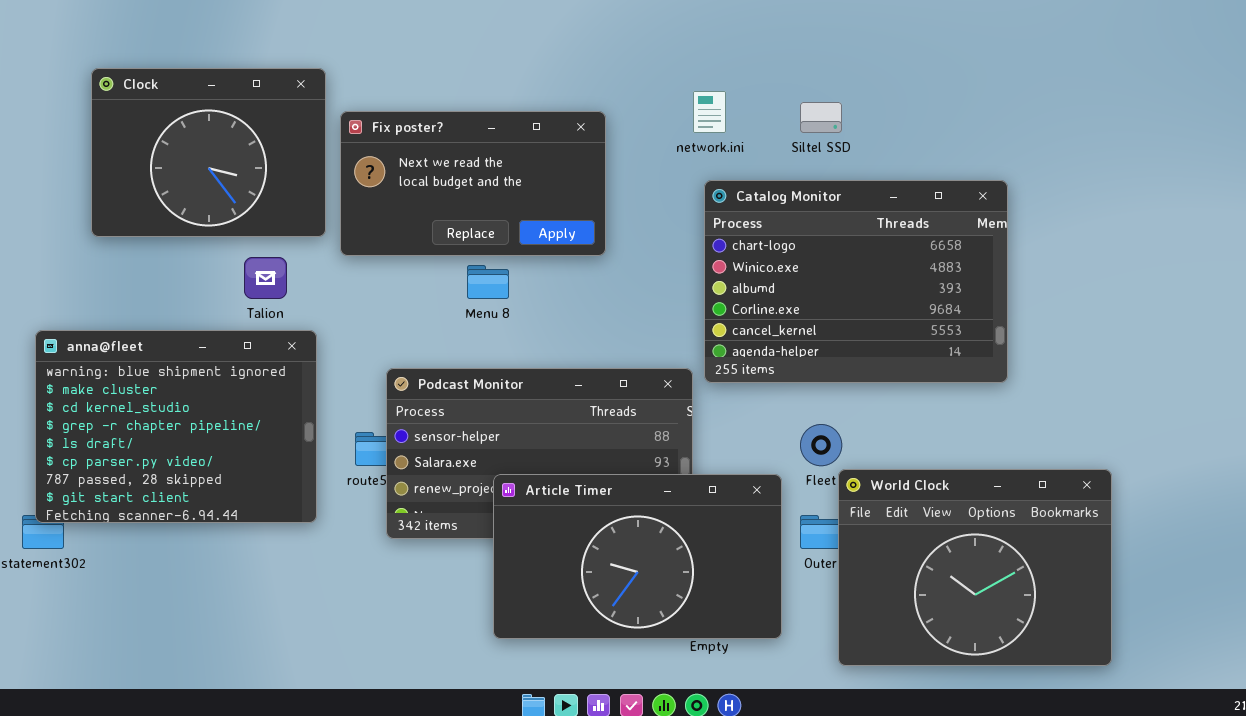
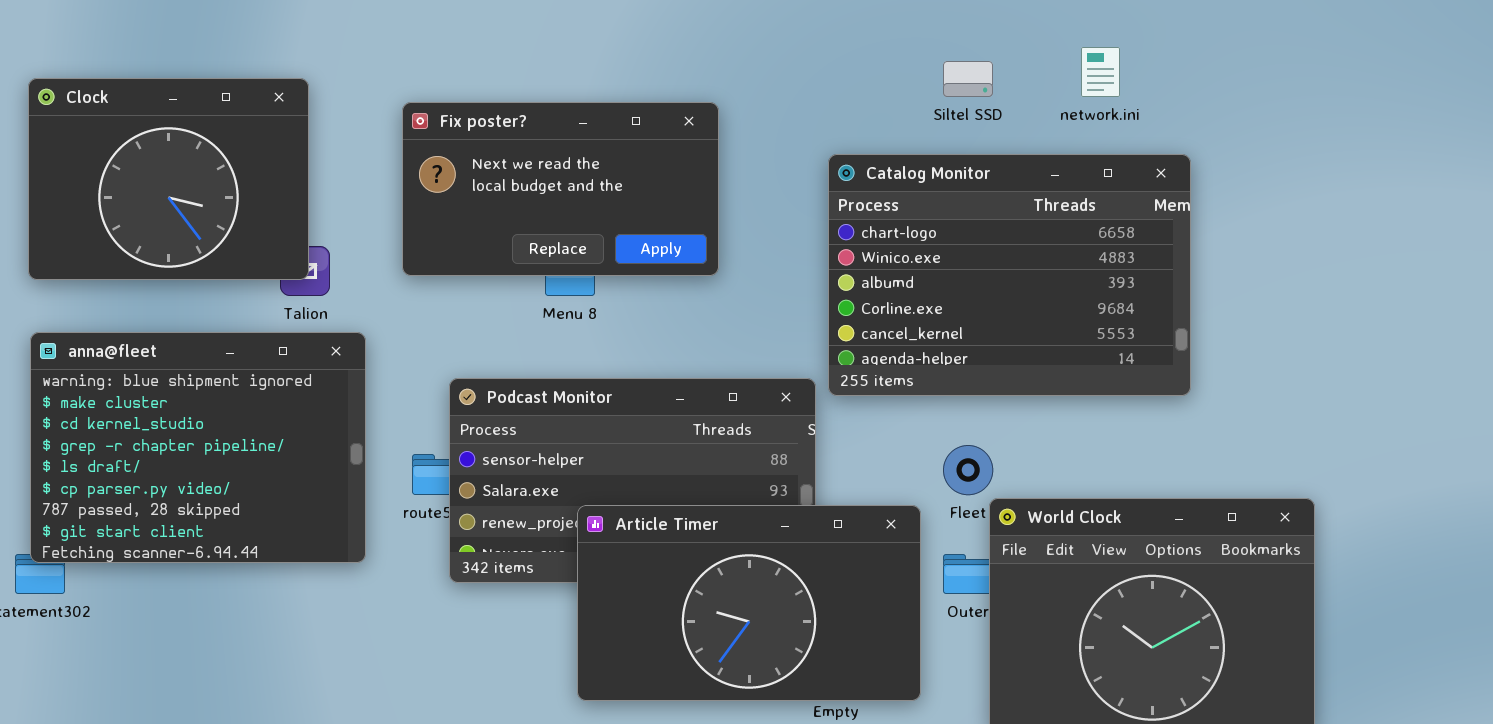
Clock: [91,68,326,237] -> [28,78,309,280], moved
network.ini: [693,91,726,133] -> [1081,47,1120,97], moved
Fix poster?: [340,111,606,256] -> [402,102,719,276], moved

